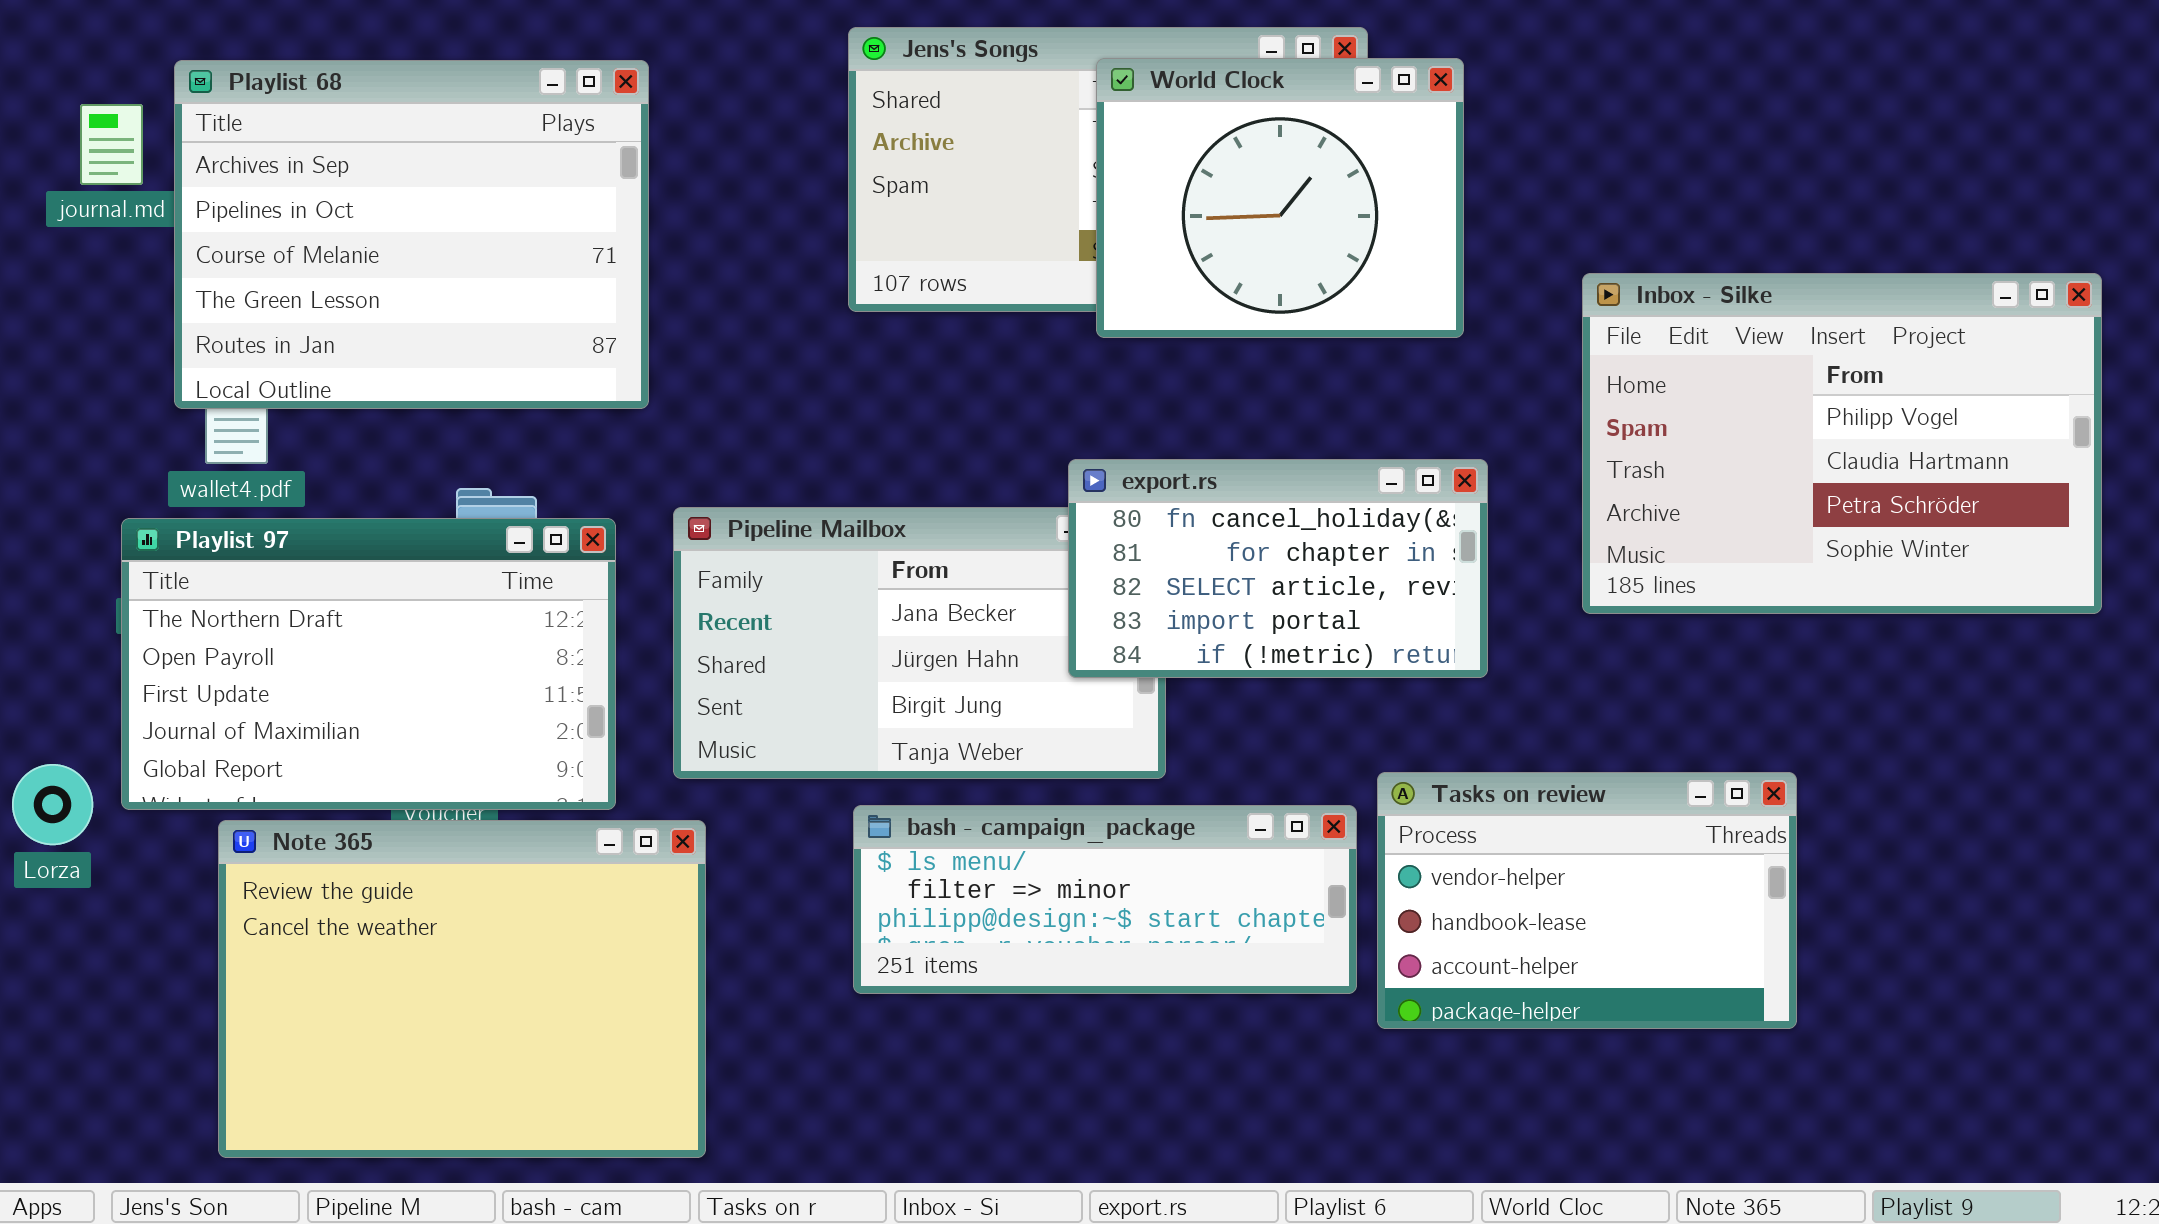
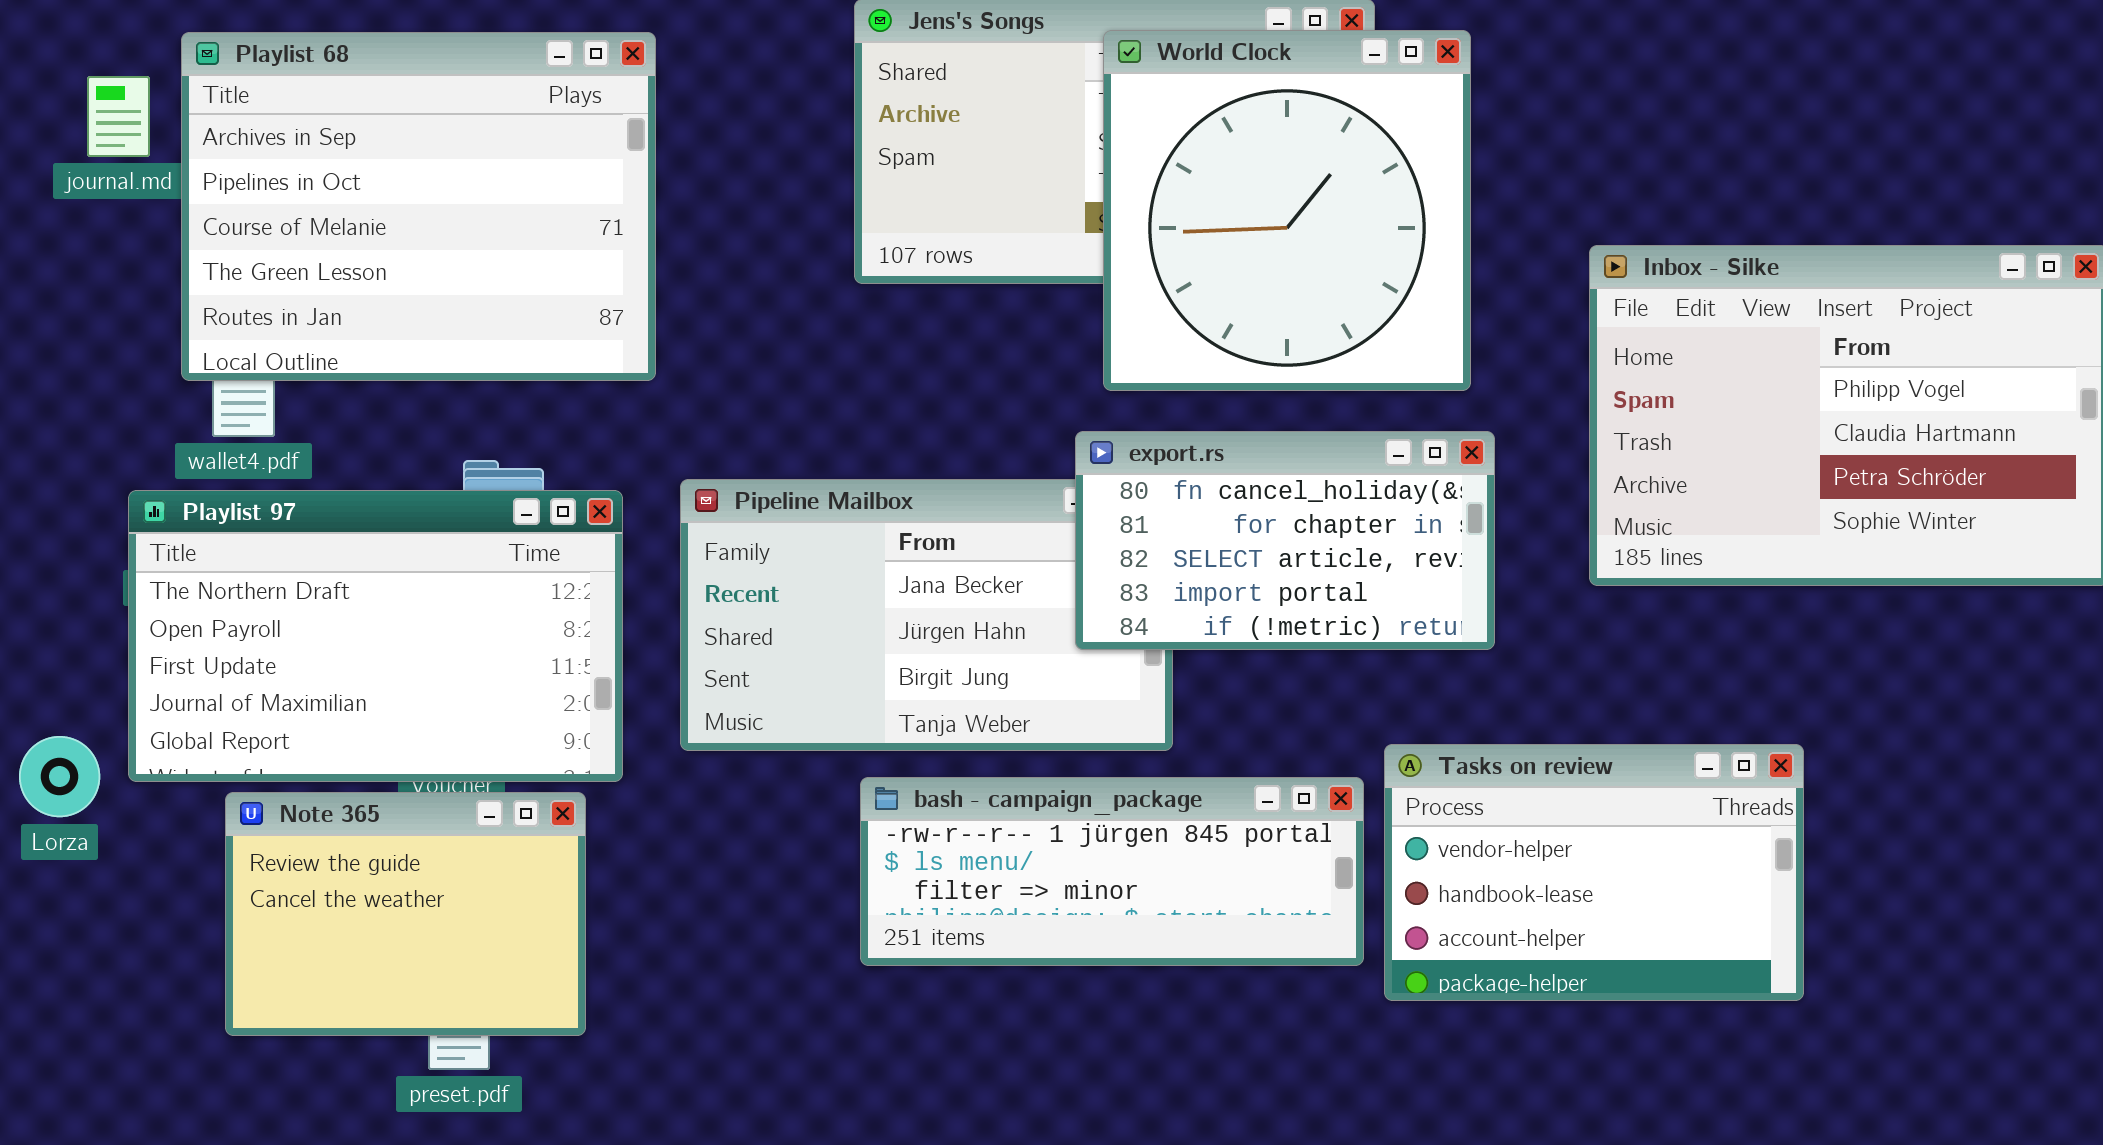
World Clock: [1096,58,1464,338] -> [1103,30,1471,391], resized
bash - campaign_package: [853,805,1357,994] -> [860,777,1364,966], scrolled up 1 row
Note 365: [218,820,706,1158] -> [225,792,586,1036], resized

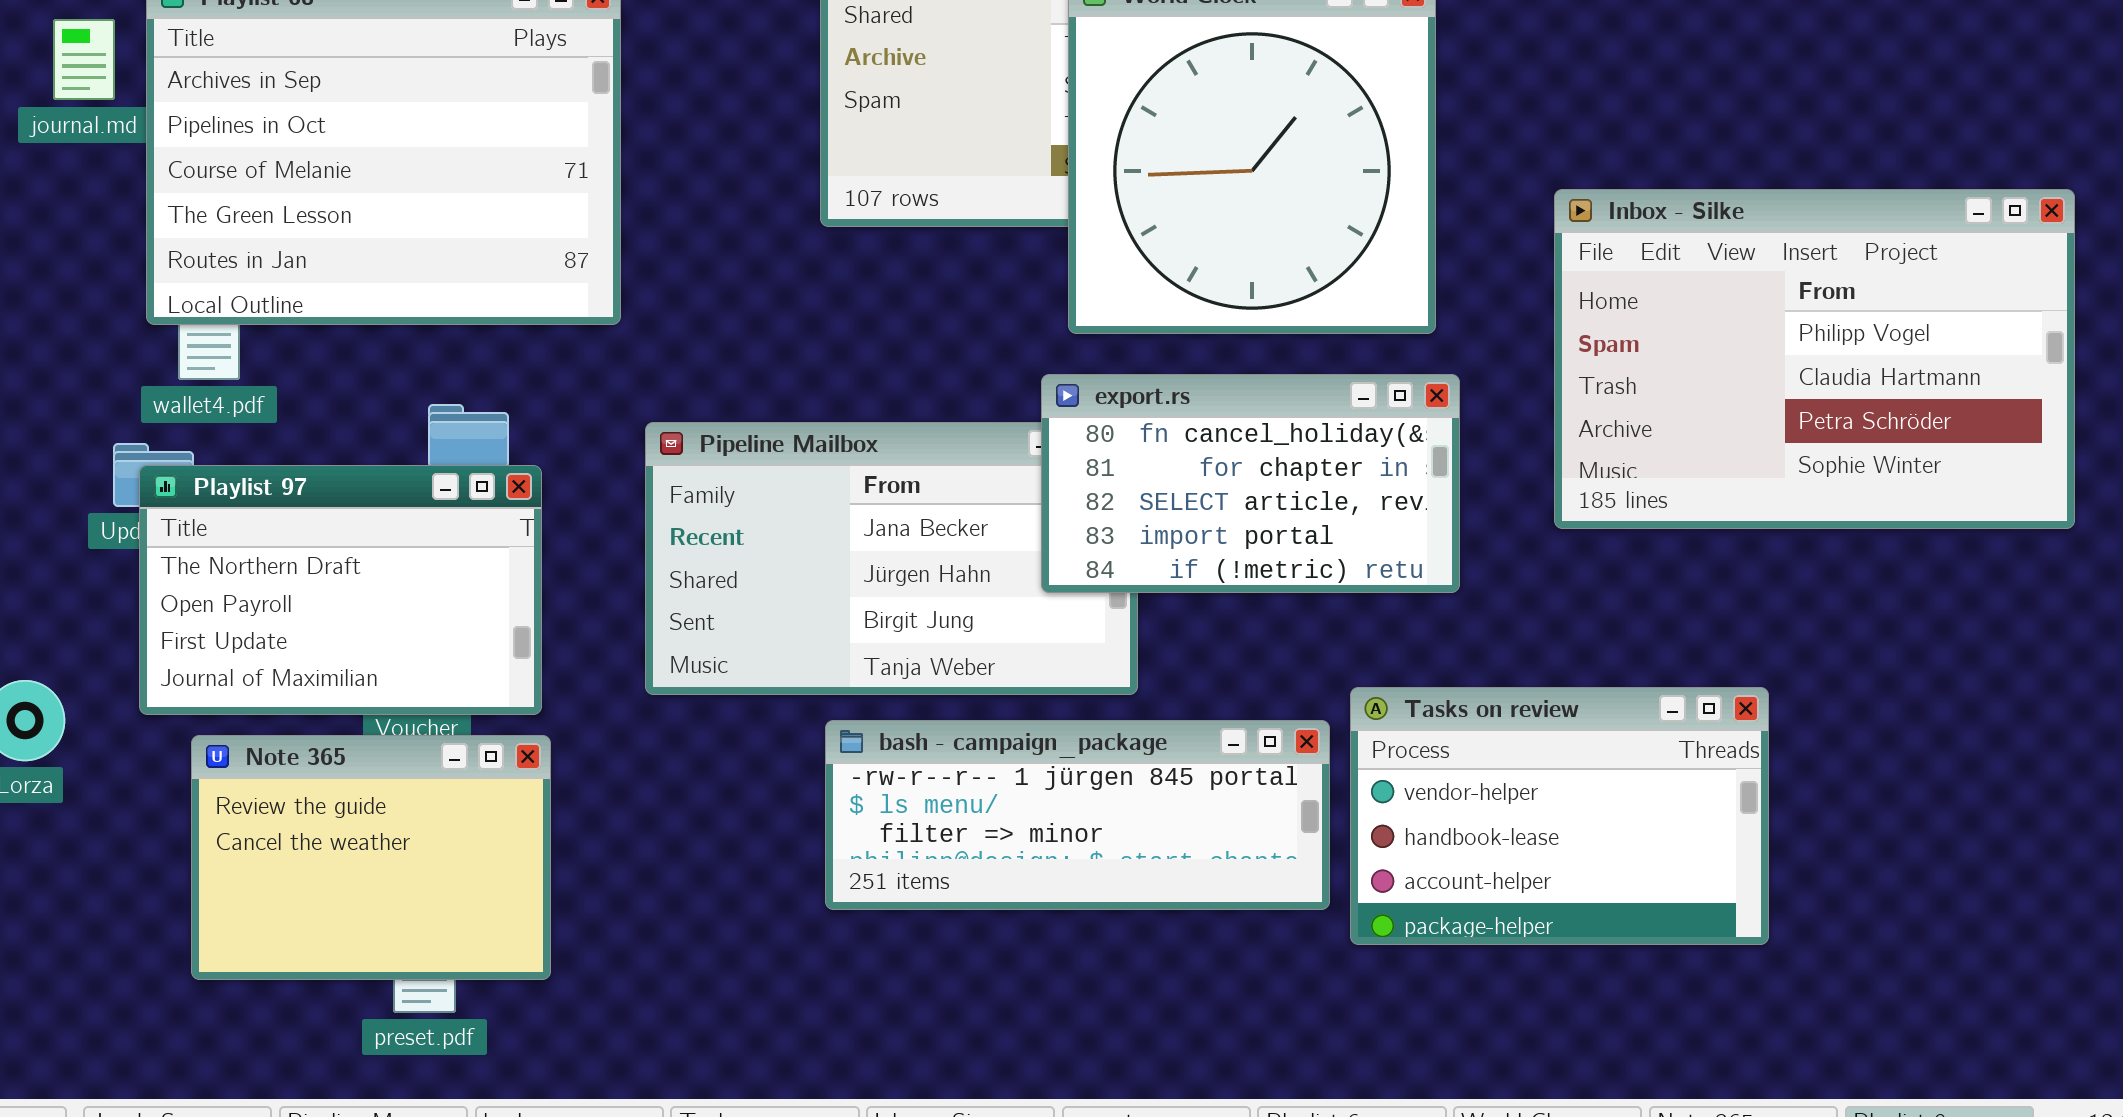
Playlist 97: [128,490,623,782] -> [139,465,542,715], moved, resized

